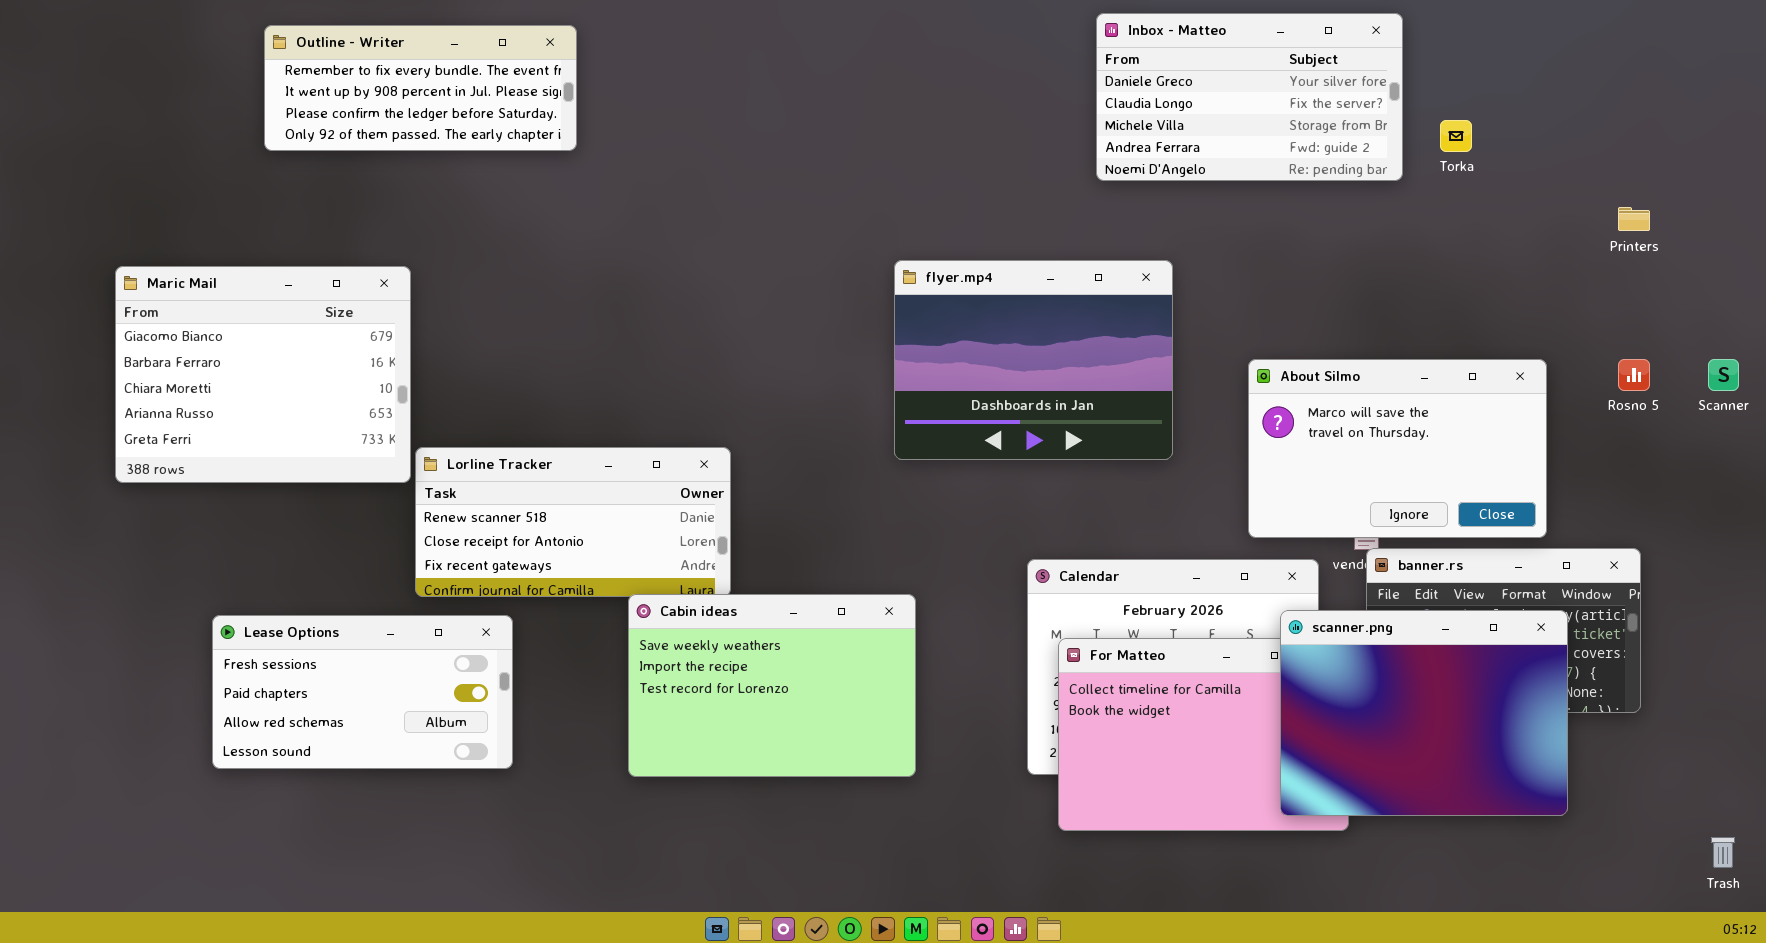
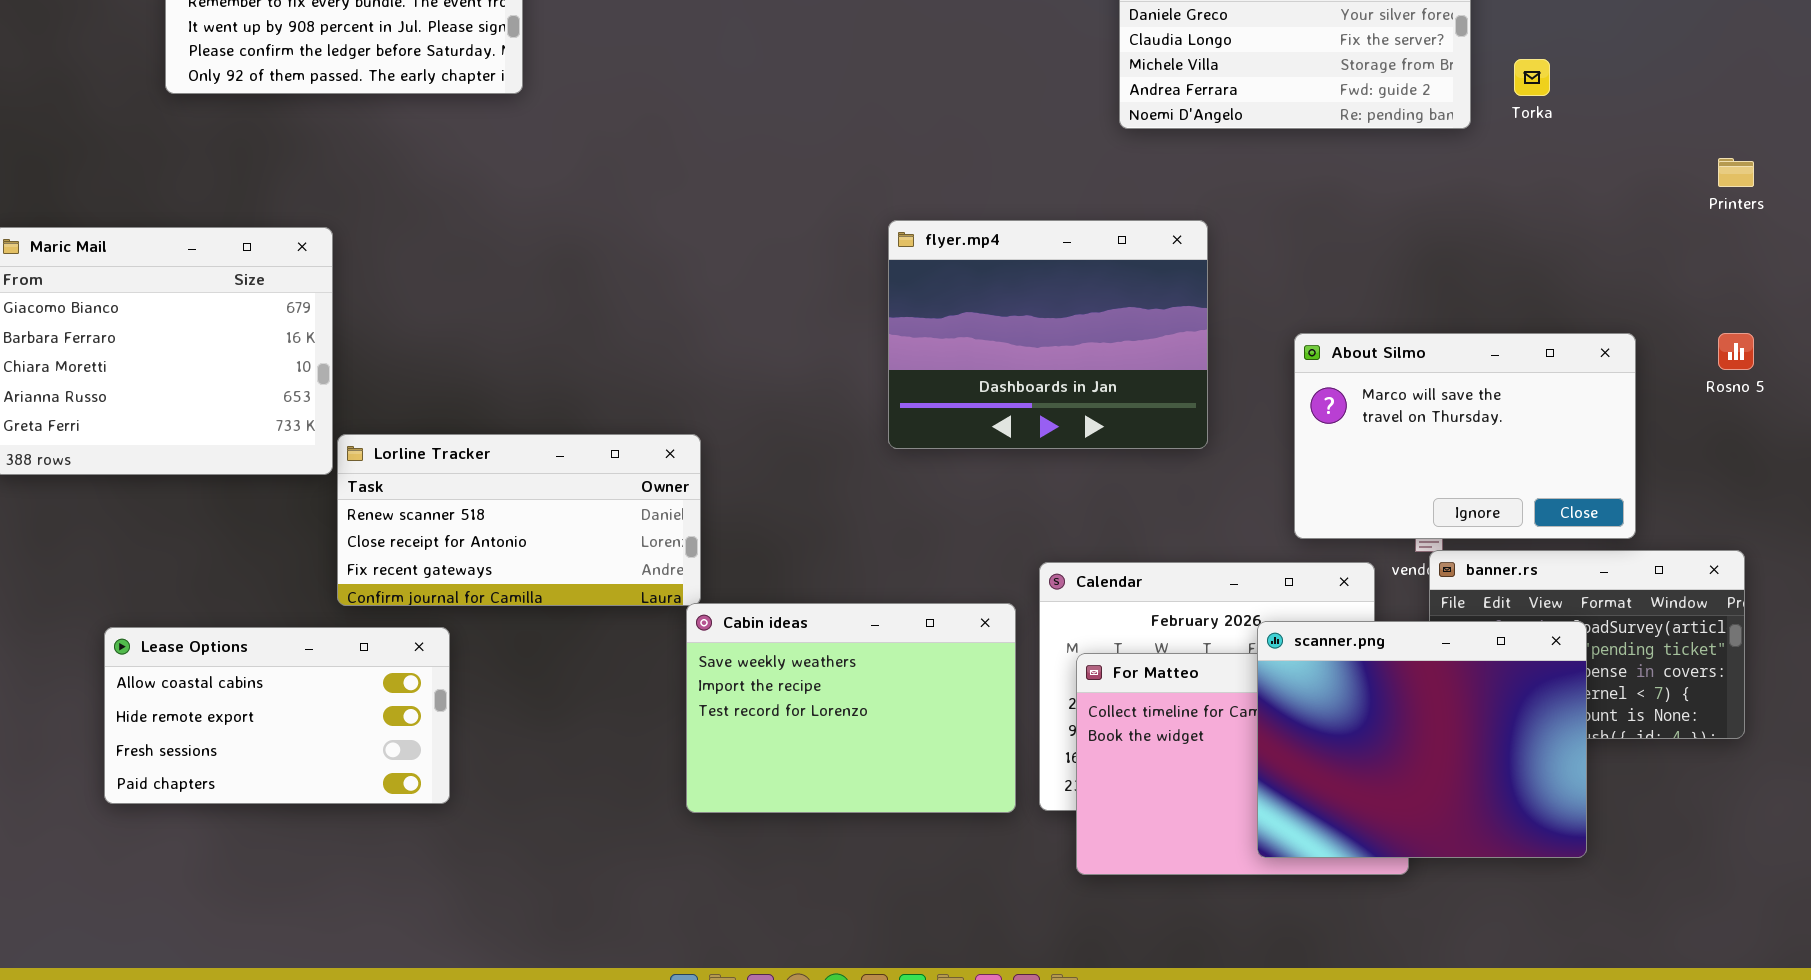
Cabin ideas: [628,594,916,777] -> [686,603,1016,813], moved
scanner.png: [1280,610,1568,816] -> [1257,621,1587,858], moved
Lease Options: [212,615,513,769] -> [104,627,450,804], scrolled up 2 rows

